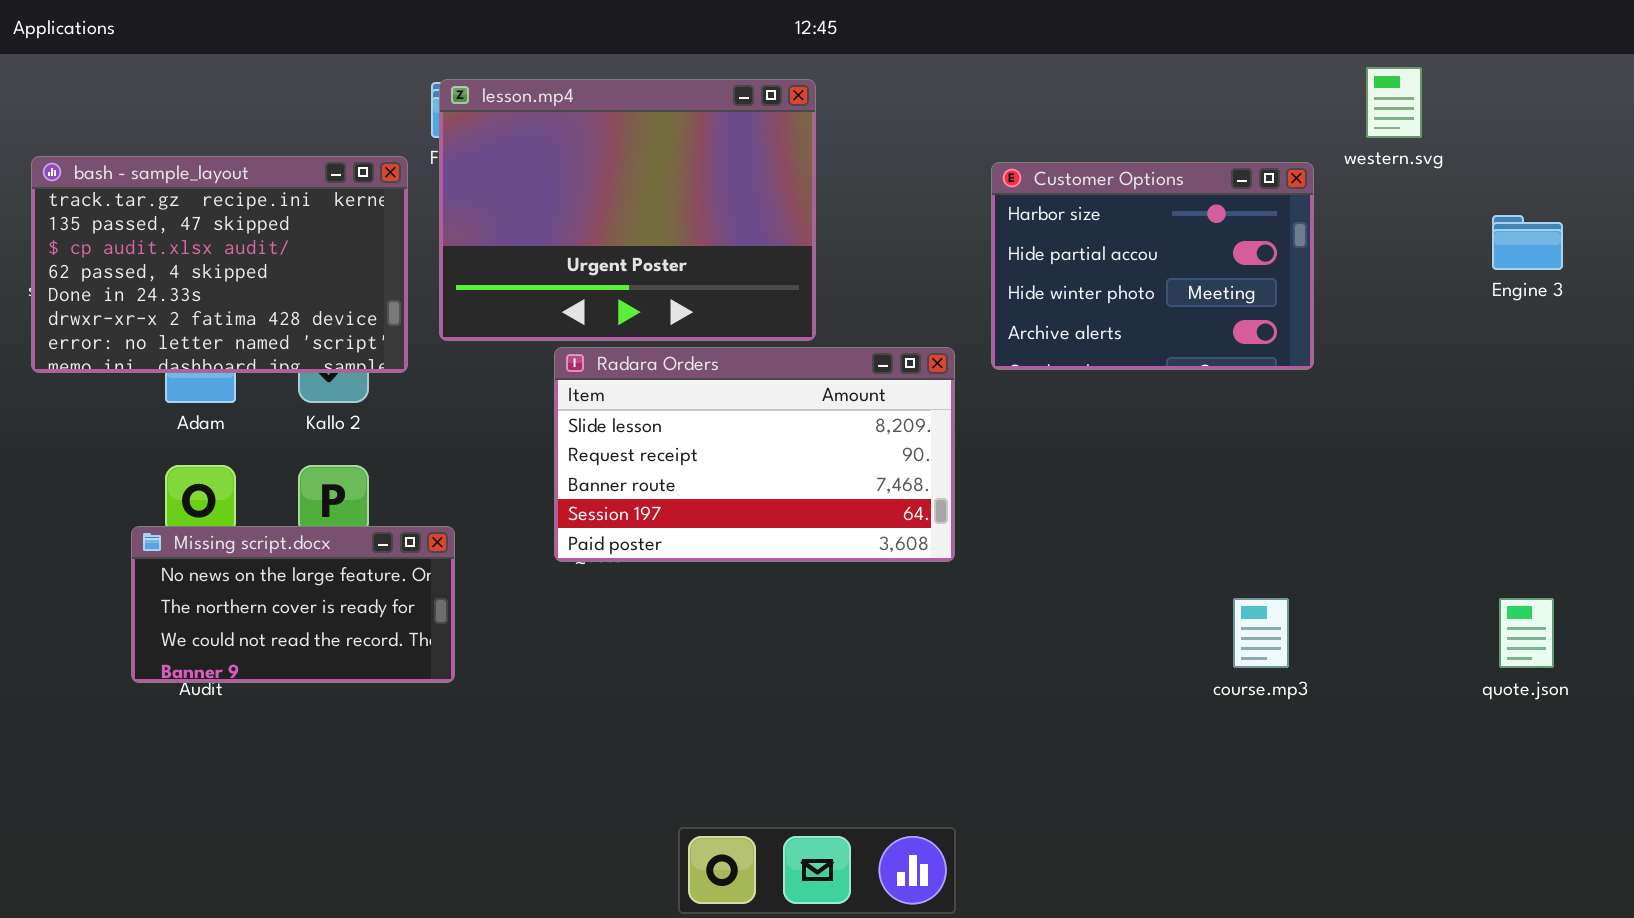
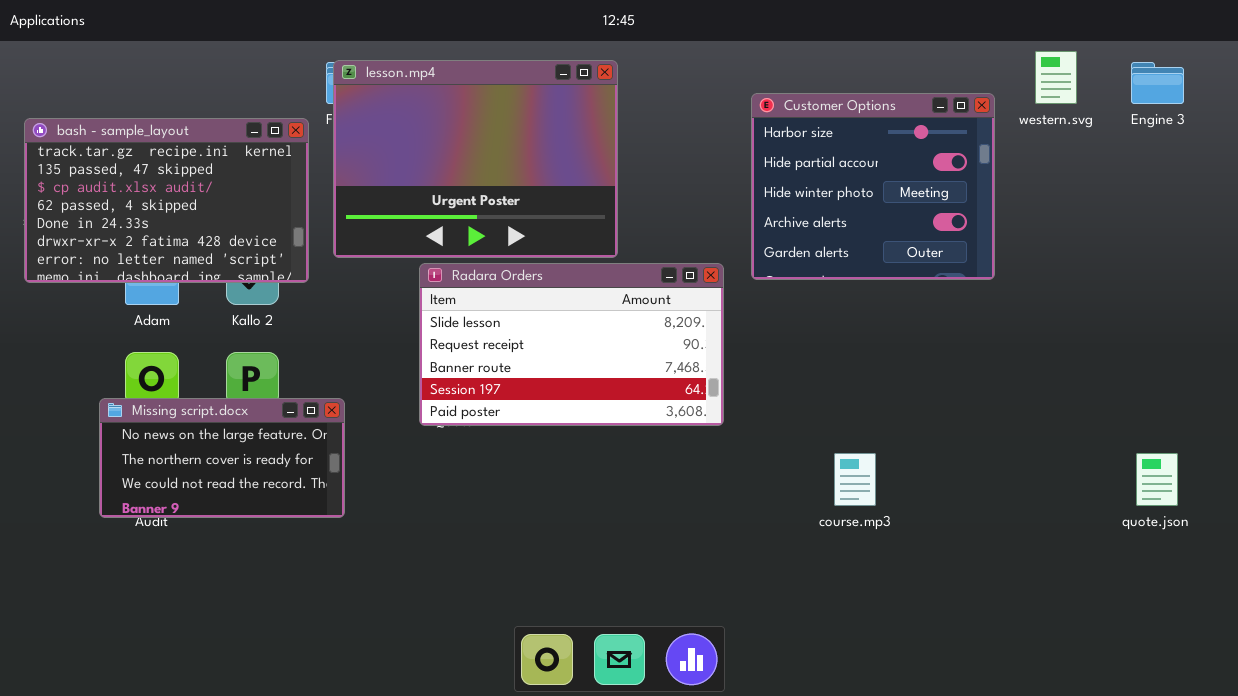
Customer Options: [991,162,1314,370] -> [751,93,995,280], resized
Engine 3: [1492,215,1563,270] -> [1131,62,1184,104], moved
course.mp3: [1233,598,1289,668] -> [834,453,876,506], moved

